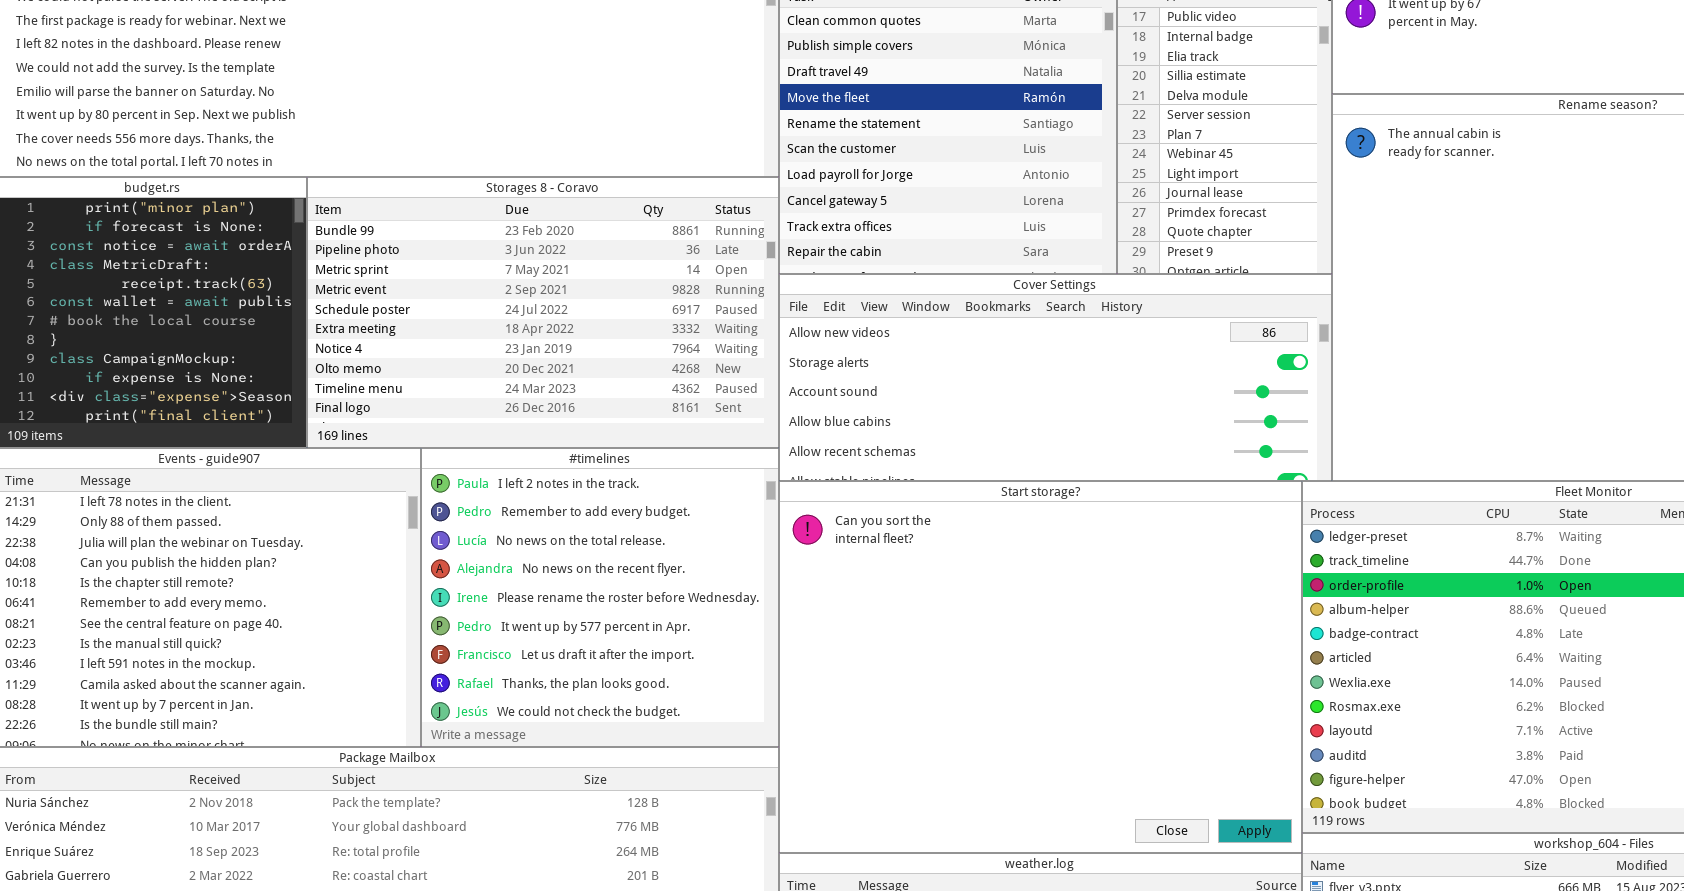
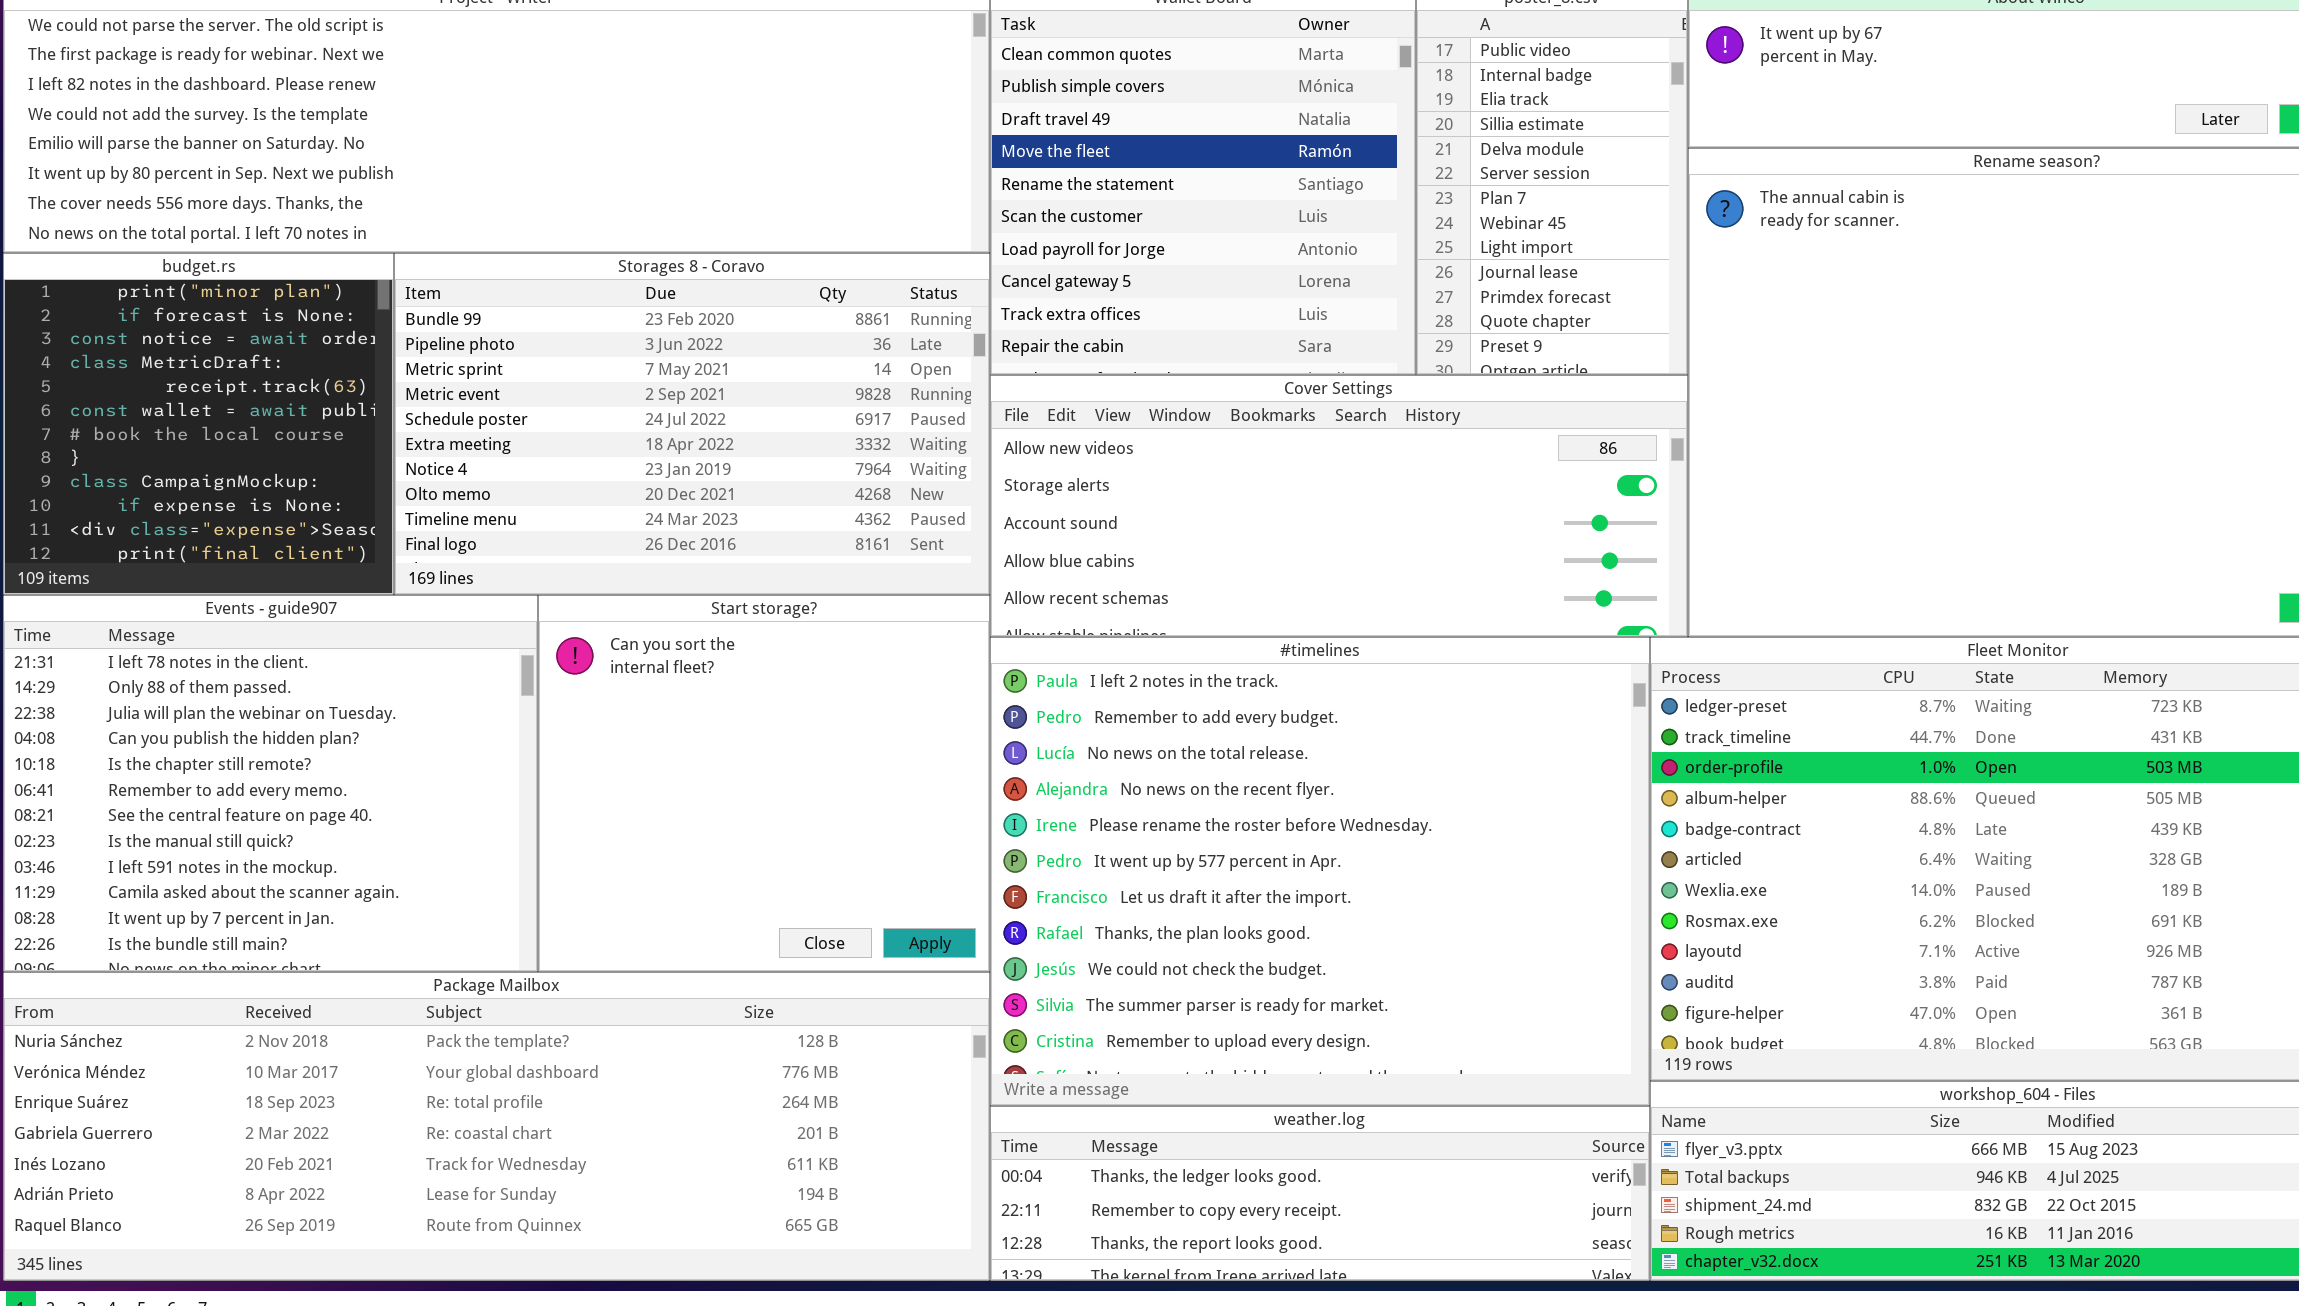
#timelines: [421,448,779,747] -> [990,637,1650,1106], moved, resized
Start storage?: [779,481,1302,853] -> [538,595,990,972], moved, resized

